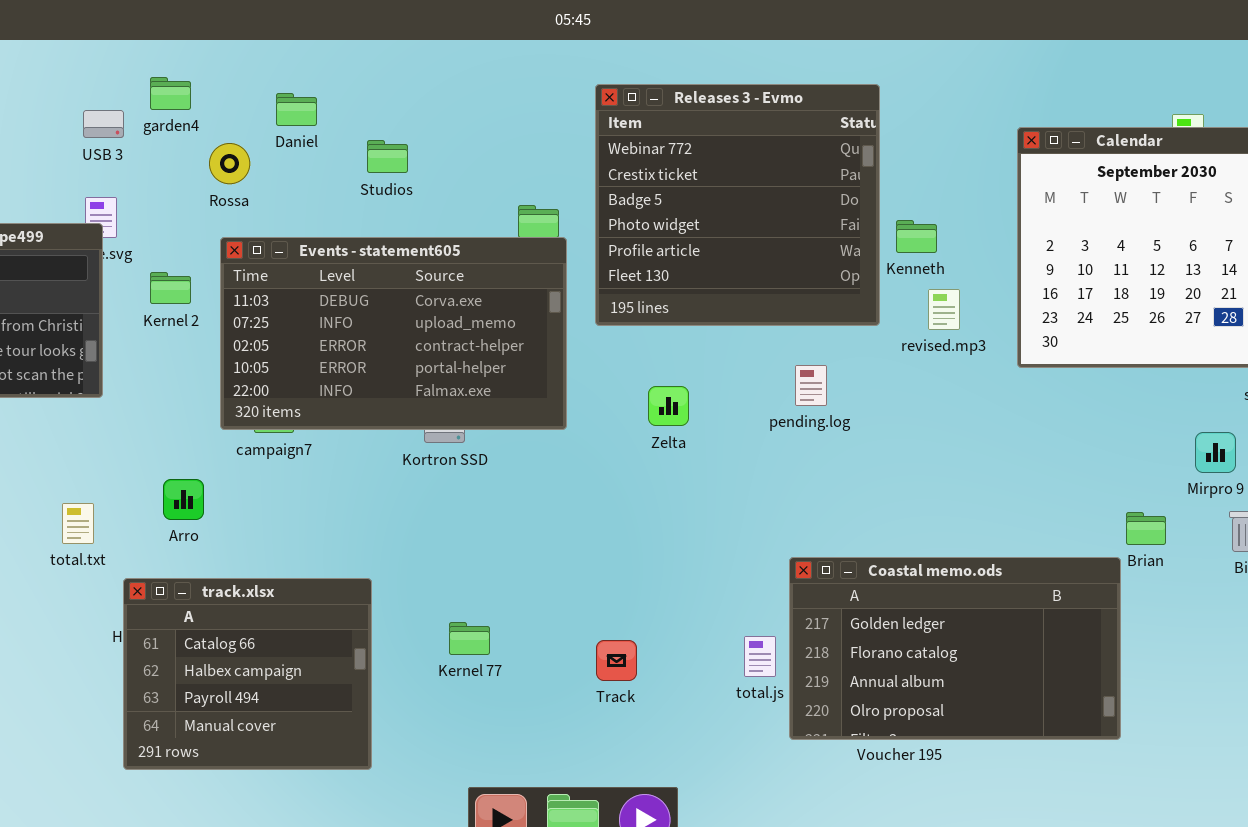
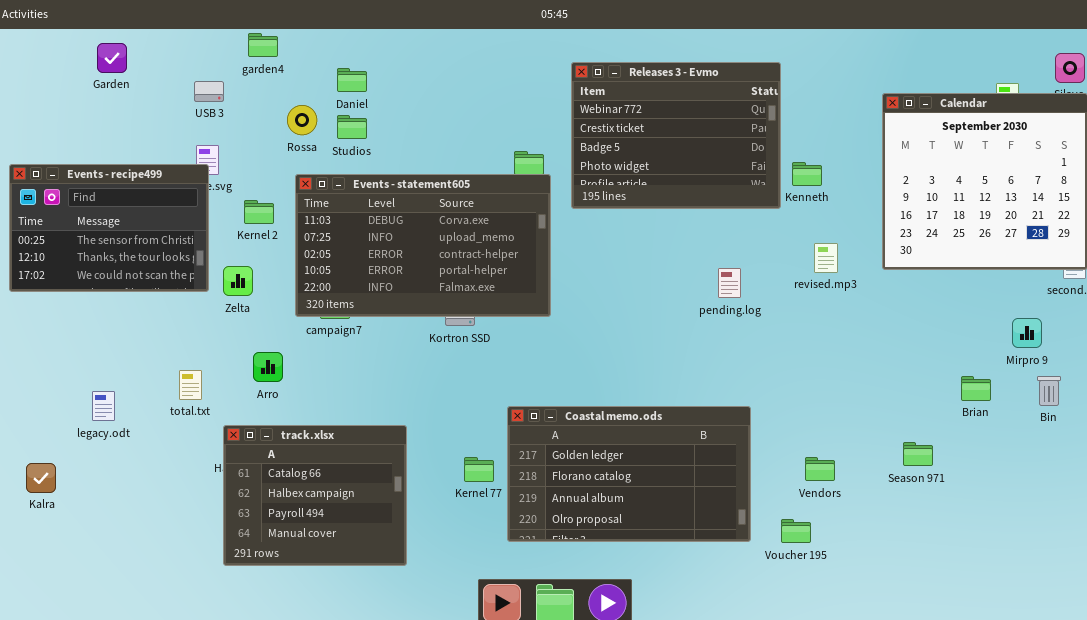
garden4: [150,77,191,110] -> [248,33,278,57], moved
Releases 3 - Evmo: [595,84,880,326] -> [571,62,781,209], resized
Studios: [367,140,408,173] -> [337,115,367,139], moved
revised.mp3: [928,289,960,330] -> [814,243,838,273], moved
Zelta: [648,386,689,426] -> [223,266,253,296], moved
Coastal memo.ods: [789,557,1121,740] -> [507,406,751,542], moved

